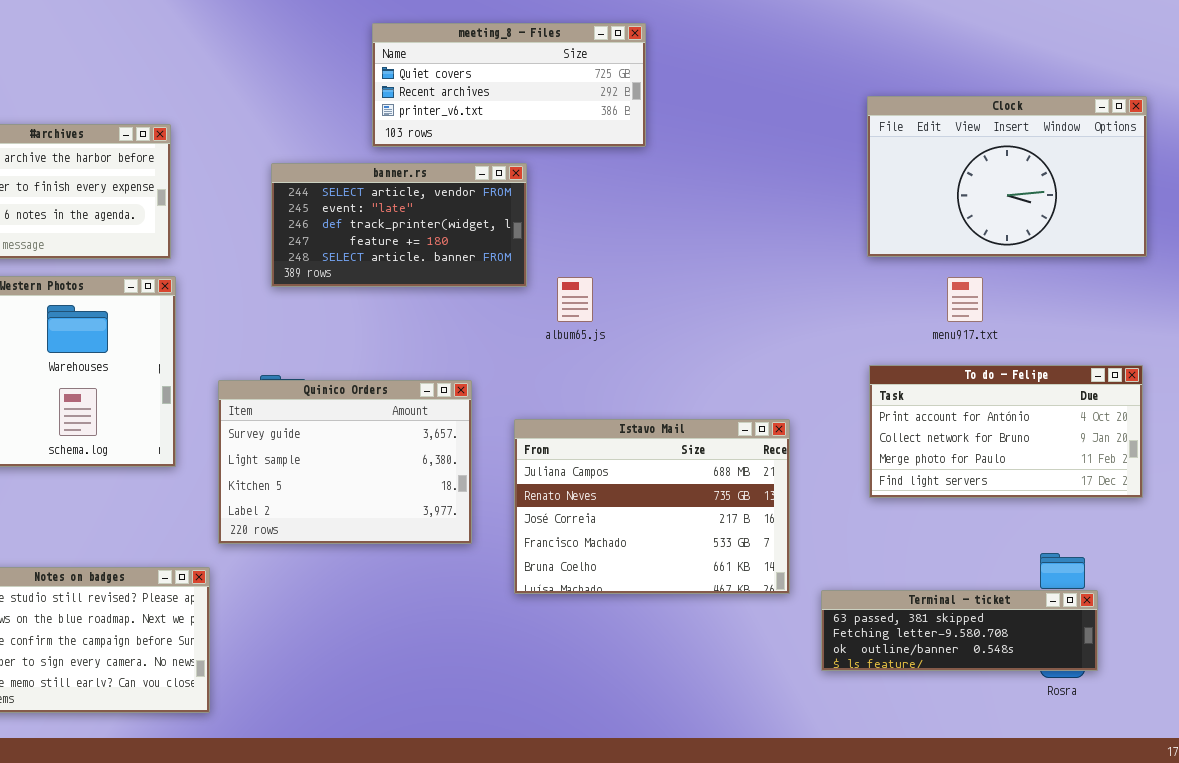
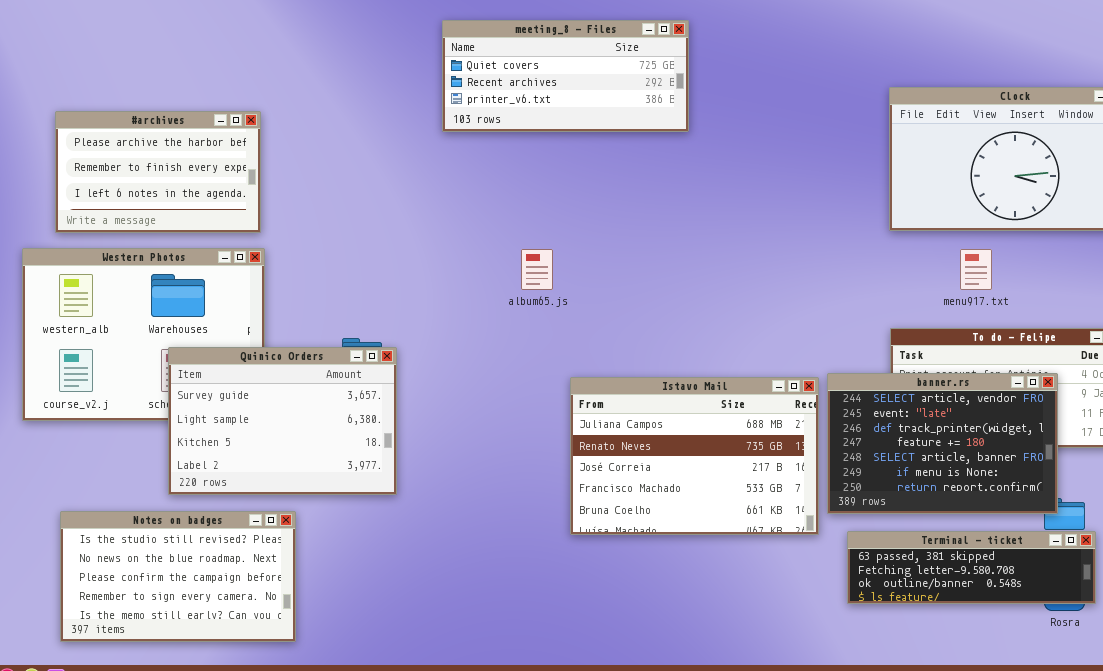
banner.rs: [271,163,527,287] -> [827,373,1058,514], moved, resized
album65.js: [557,277,593,322] -> [521,249,553,290], moved
Quinico Orders: [218,380,472,544] -> [168,347,397,495], moved

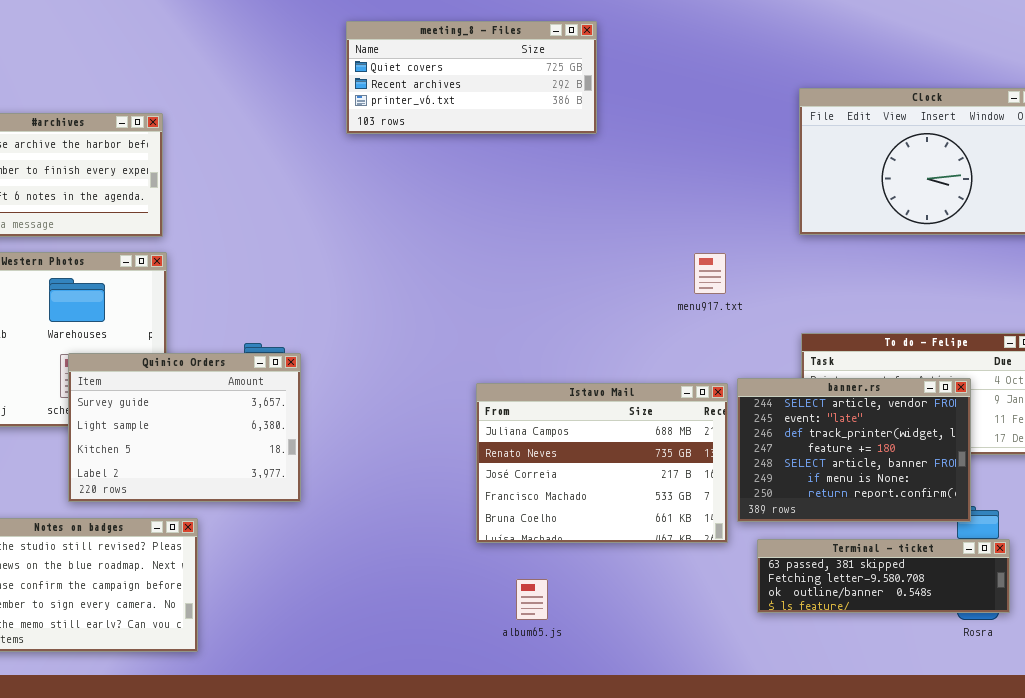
album65.js: [521,249,553,290] -> [516,579,548,620], moved
menu917.txt: [960,249,992,290] -> [694,253,726,294], moved

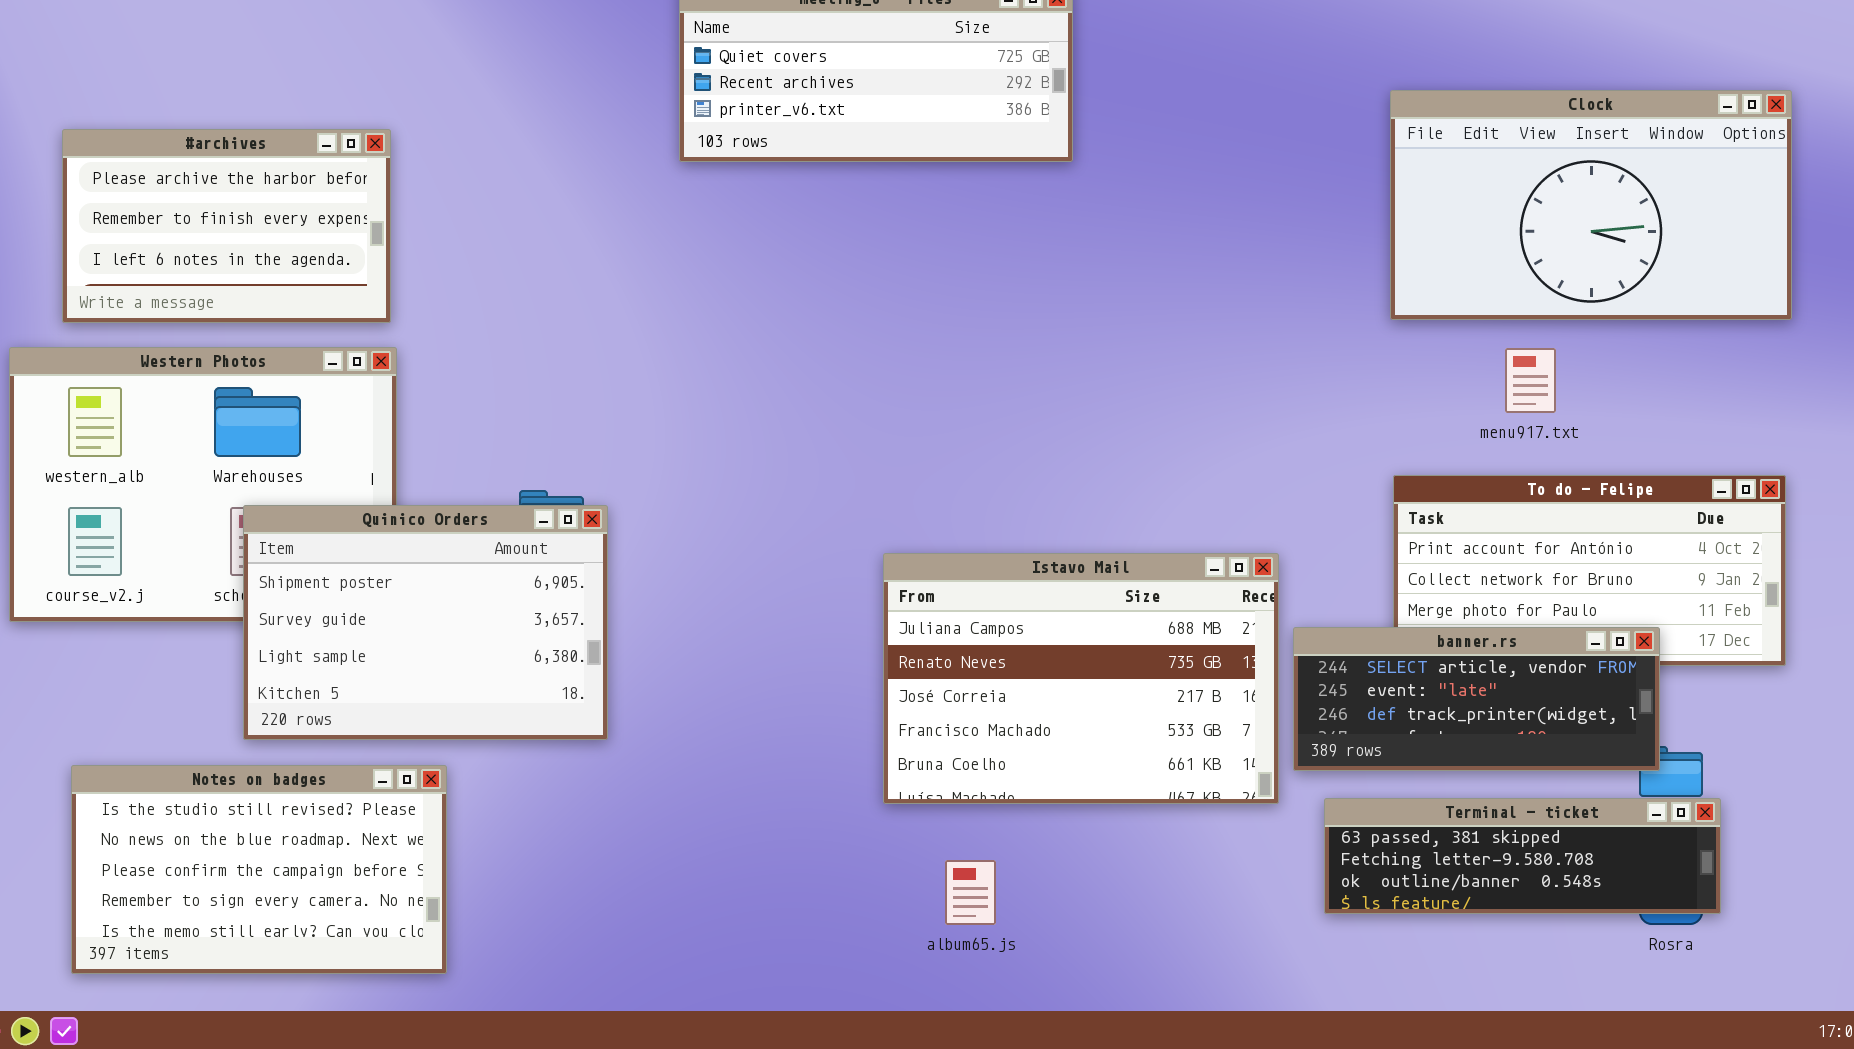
menu917.txt: [694,253,726,294] -> [1505,348,1556,413], moved
Quinico Orders: [68,353,301,502] -> [243,505,608,740], scrolled up 1 row
banner.rs: [737,378,971,522] -> [1293,627,1660,771], resized

